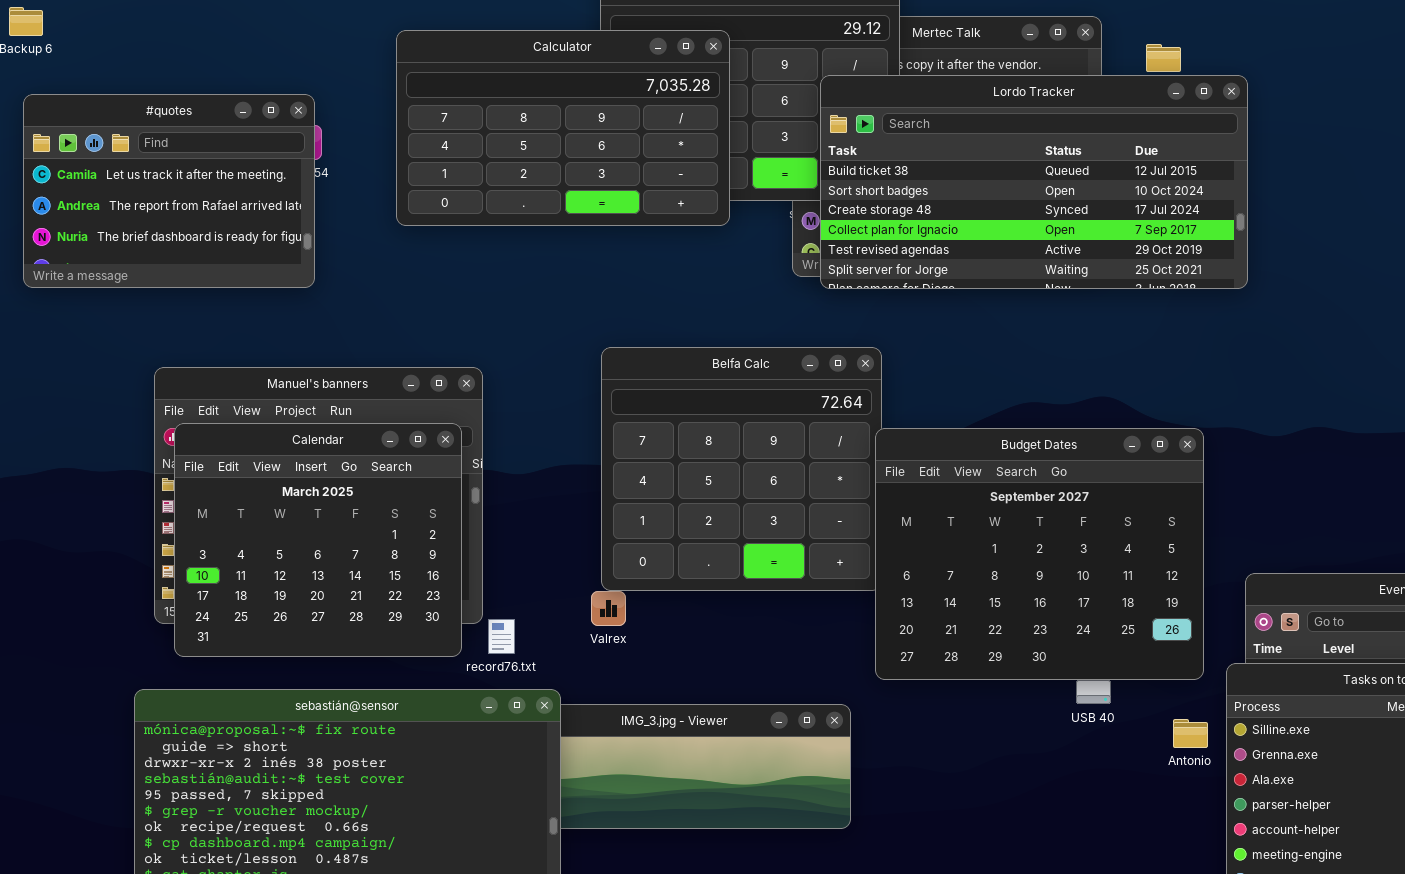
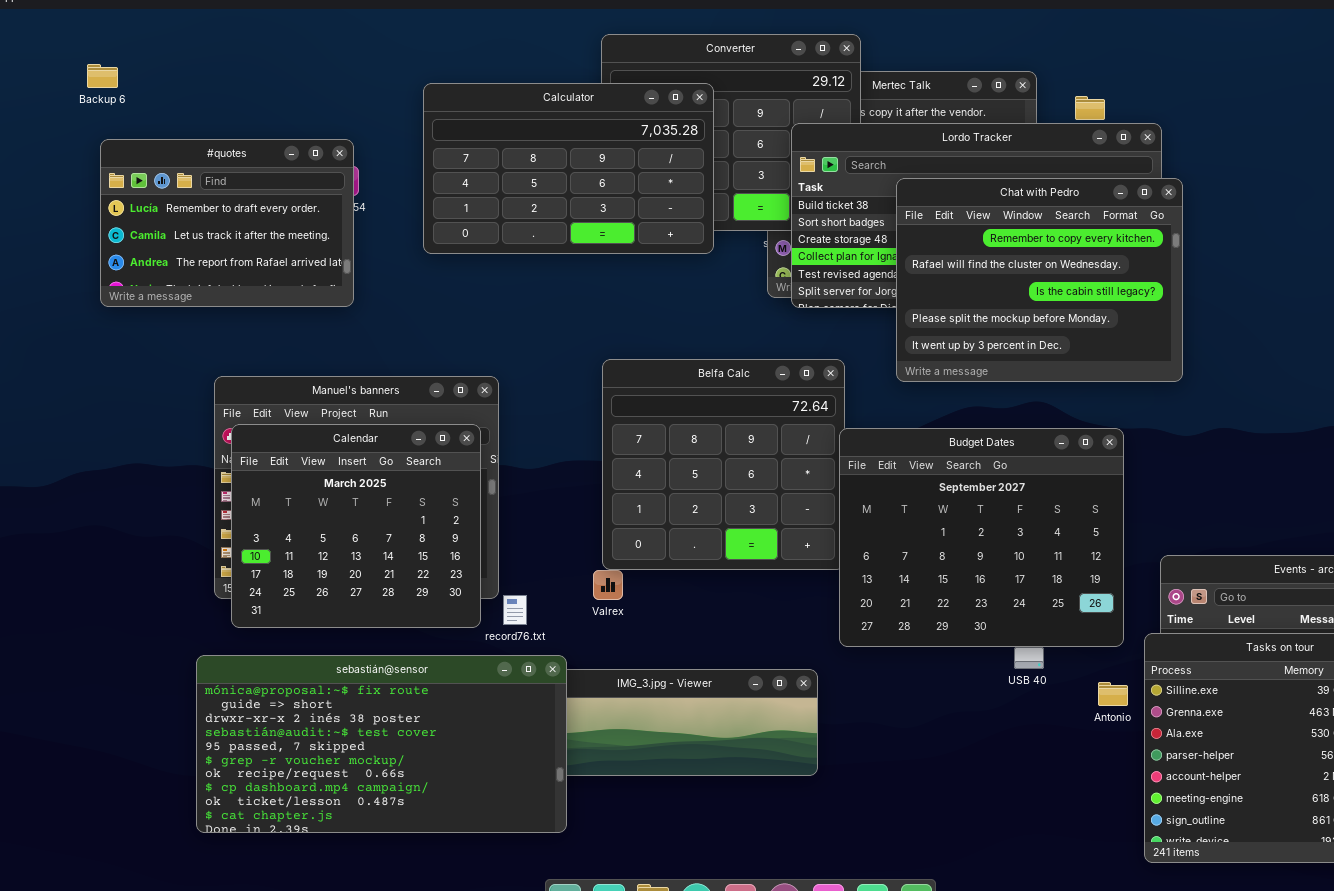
#quotes: [23,94,315,288] -> [100,139,354,307], scrolled up 1 row
Chat with Pedro: none -> [896,178,1183,382], opened

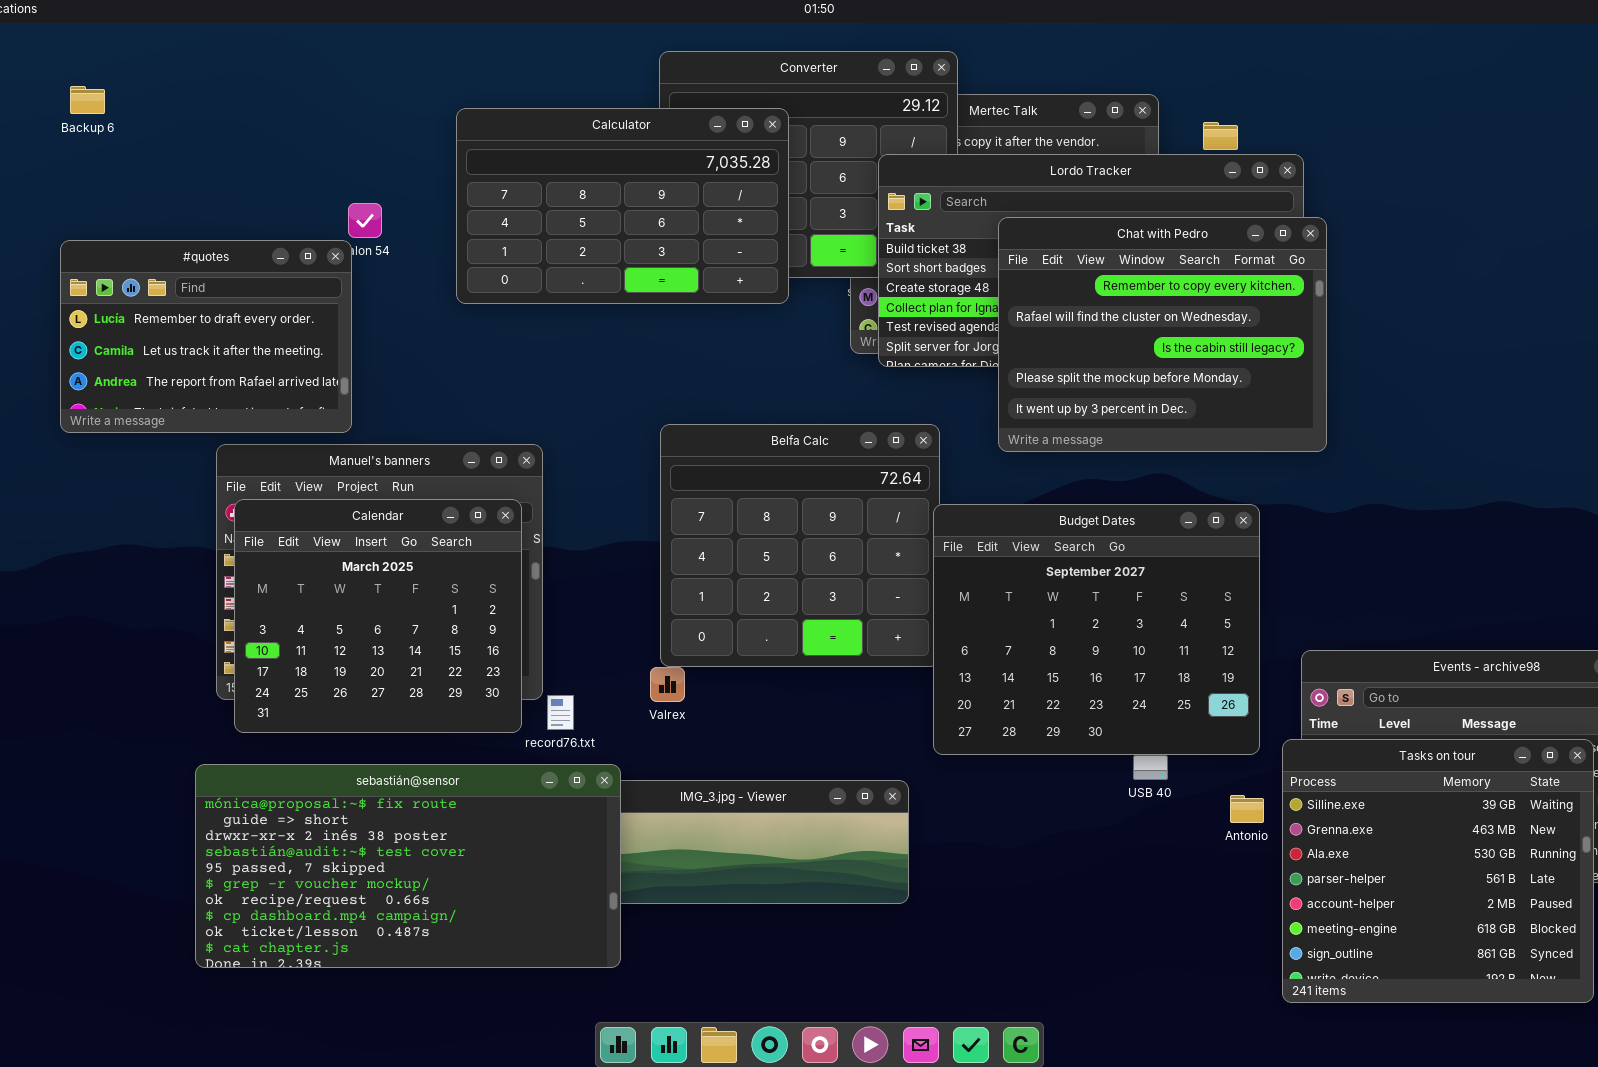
#quotes: [100,139,354,307] -> [60,240,352,433], moved

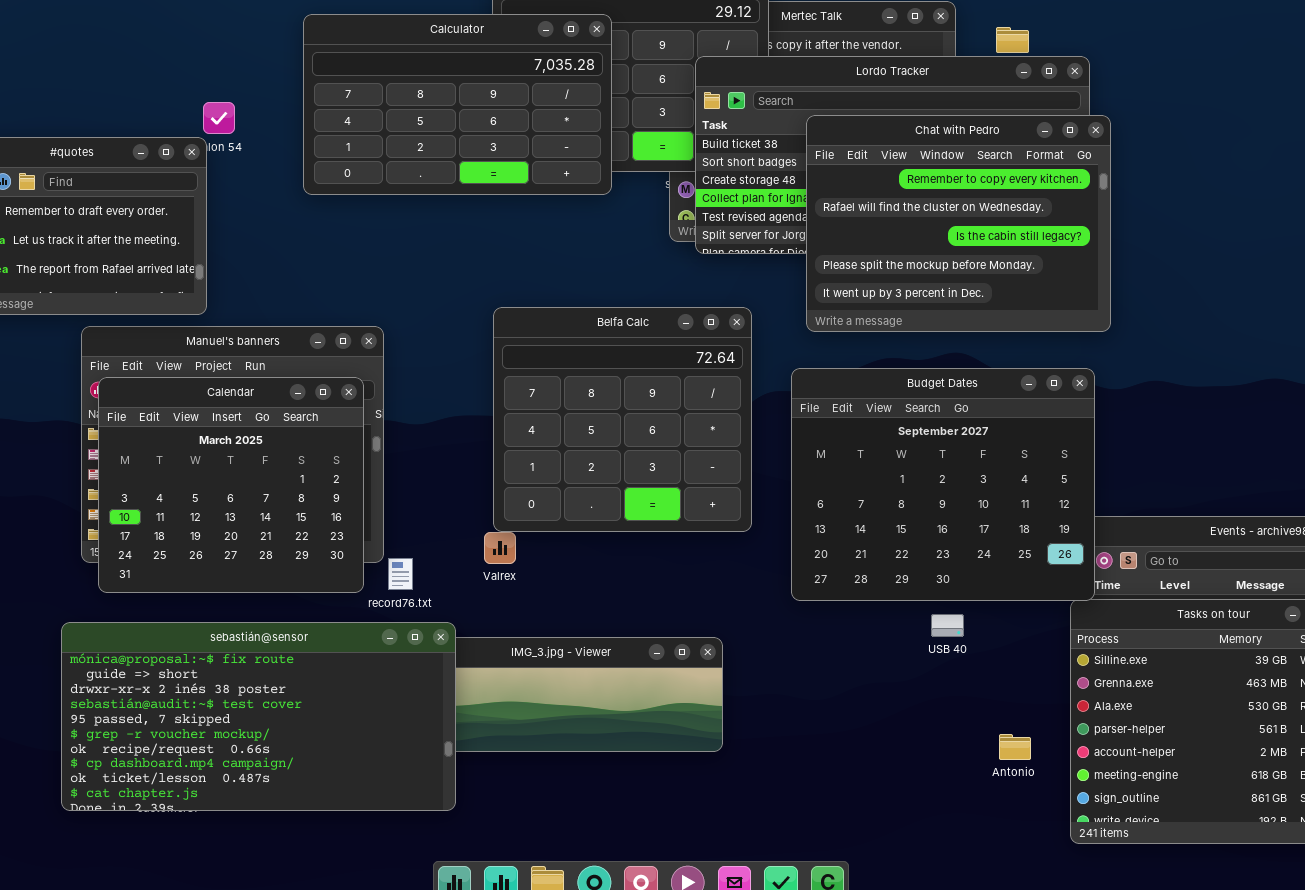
Budget Dates: [933,504,1260,755] -> [791,368,1095,601], moved
Antonio: [1230,795,1264,823] -> [999,734,1031,760], moved

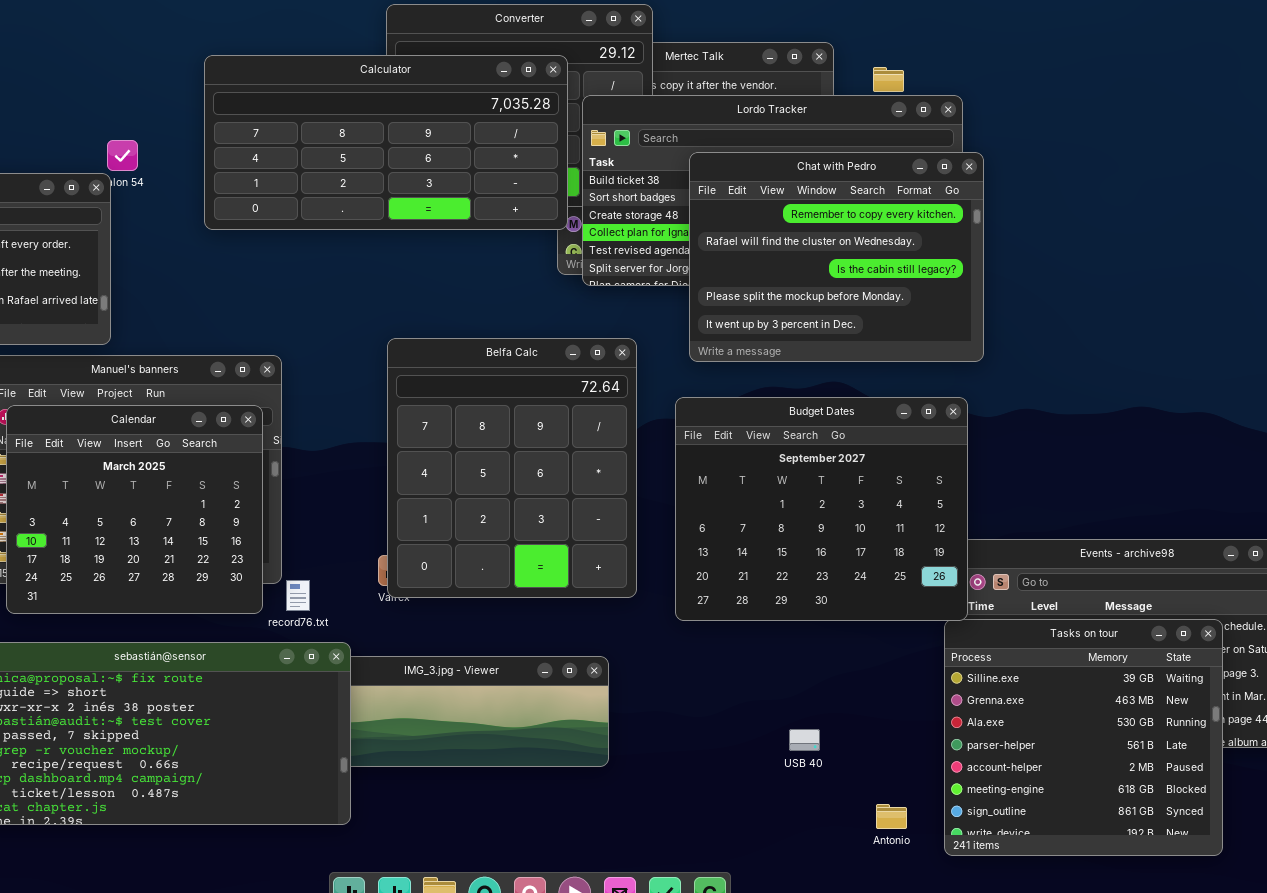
Calculator: [303,14,612,195] -> [204,55,568,230], resized
Belfa Calc: [493,307,752,532] -> [387,338,637,598], resized
USB 40: [931,614,964,637] -> [789,729,820,751], moved
Antonio: [999,734,1031,760] -> [876,804,907,829], moved

